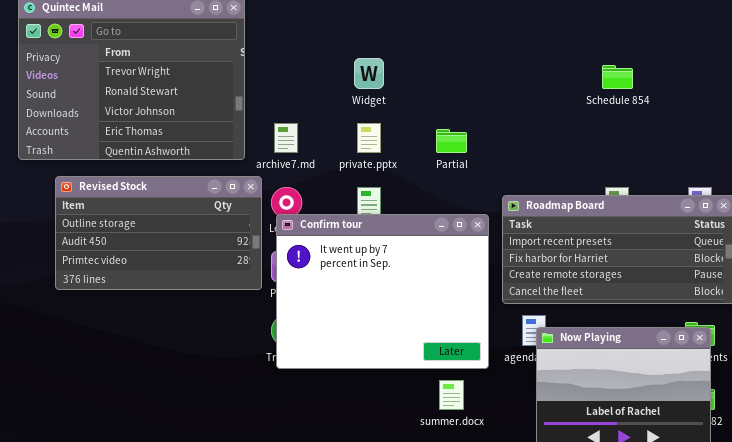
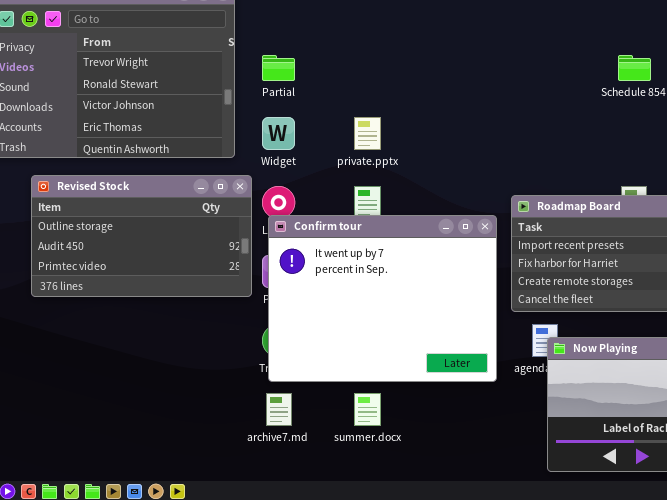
Widget: [354,58,384,89] -> [262,117,295,150], moved
archive7.md: [274,123,298,153] -> [266,393,292,426], moved
Partial: [436,129,467,153] -> [262,55,295,81], moved
summer.docx: [439,380,464,410] -> [354,393,381,426], moved

